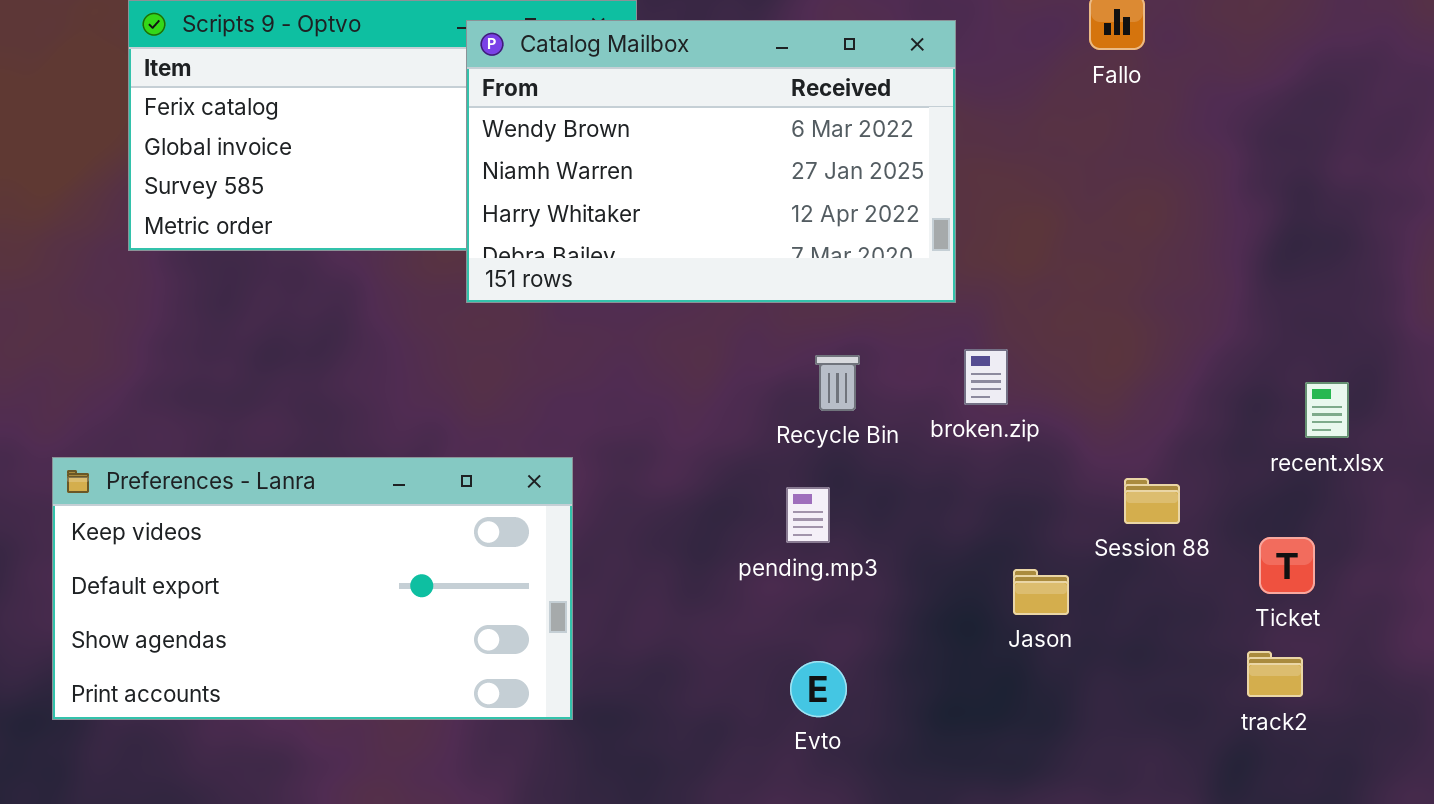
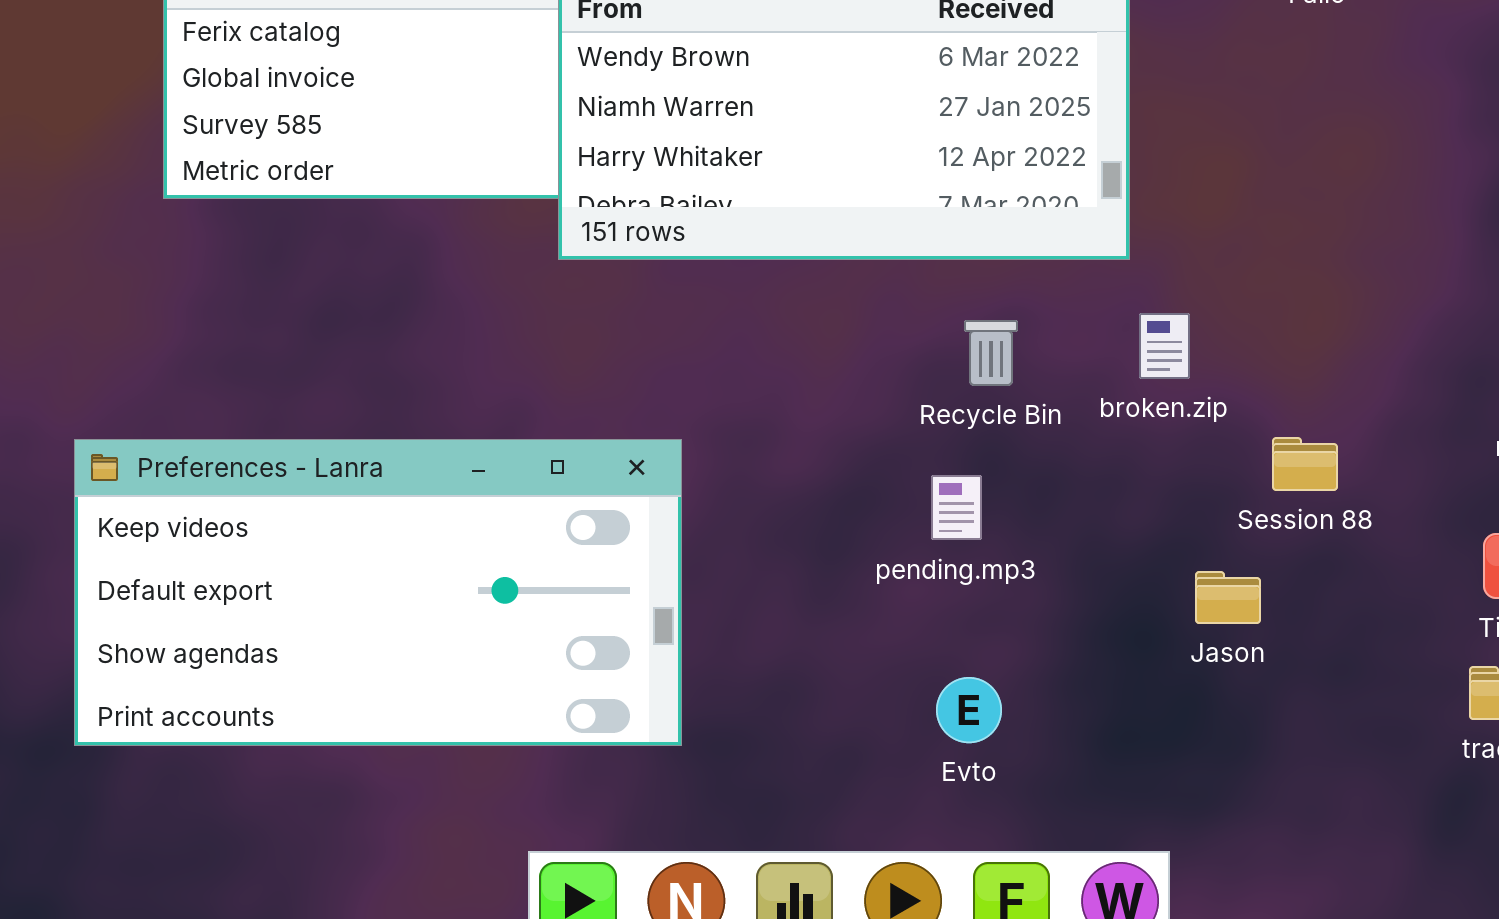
Session 88: [1124,478,1180,524] -> [1272,437,1338,491], moved

